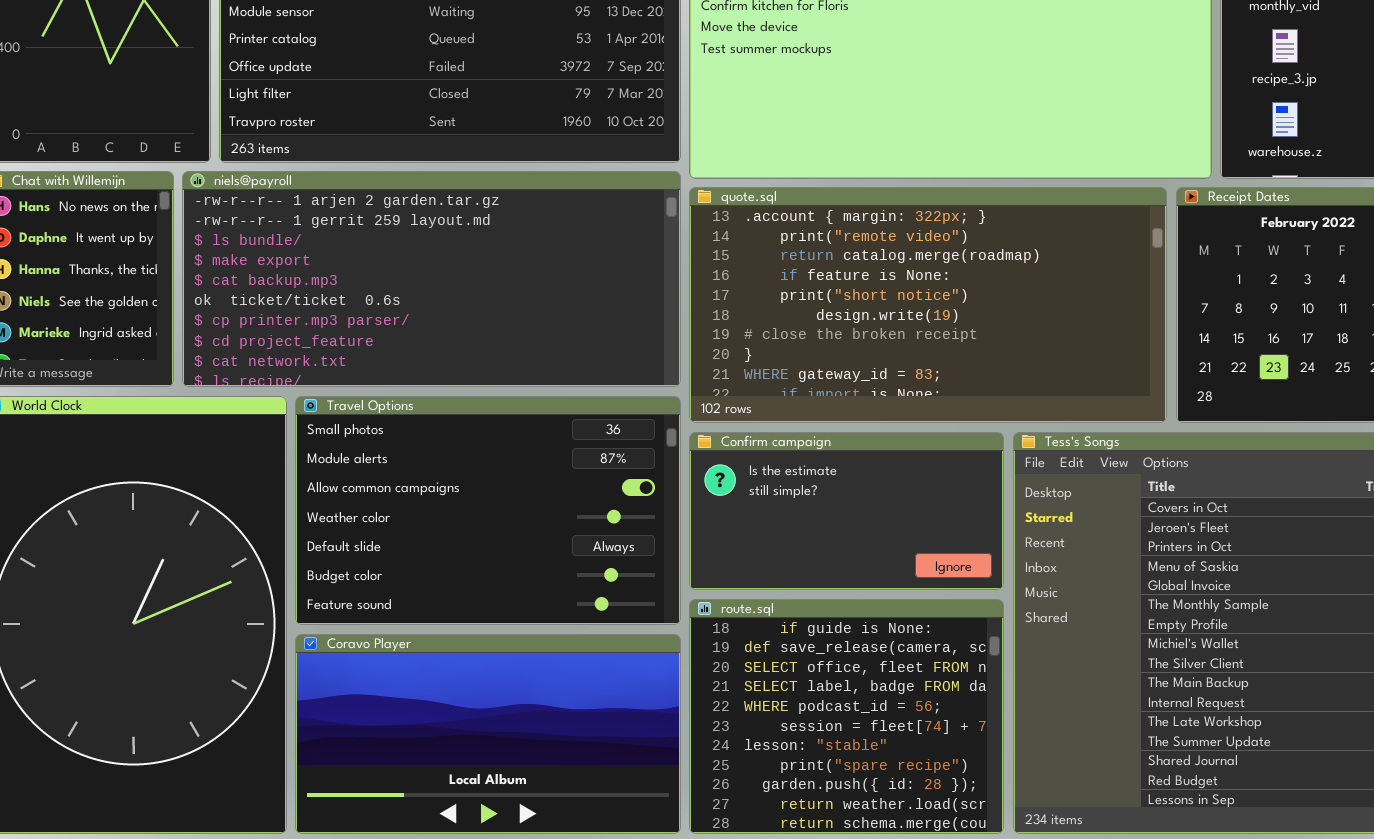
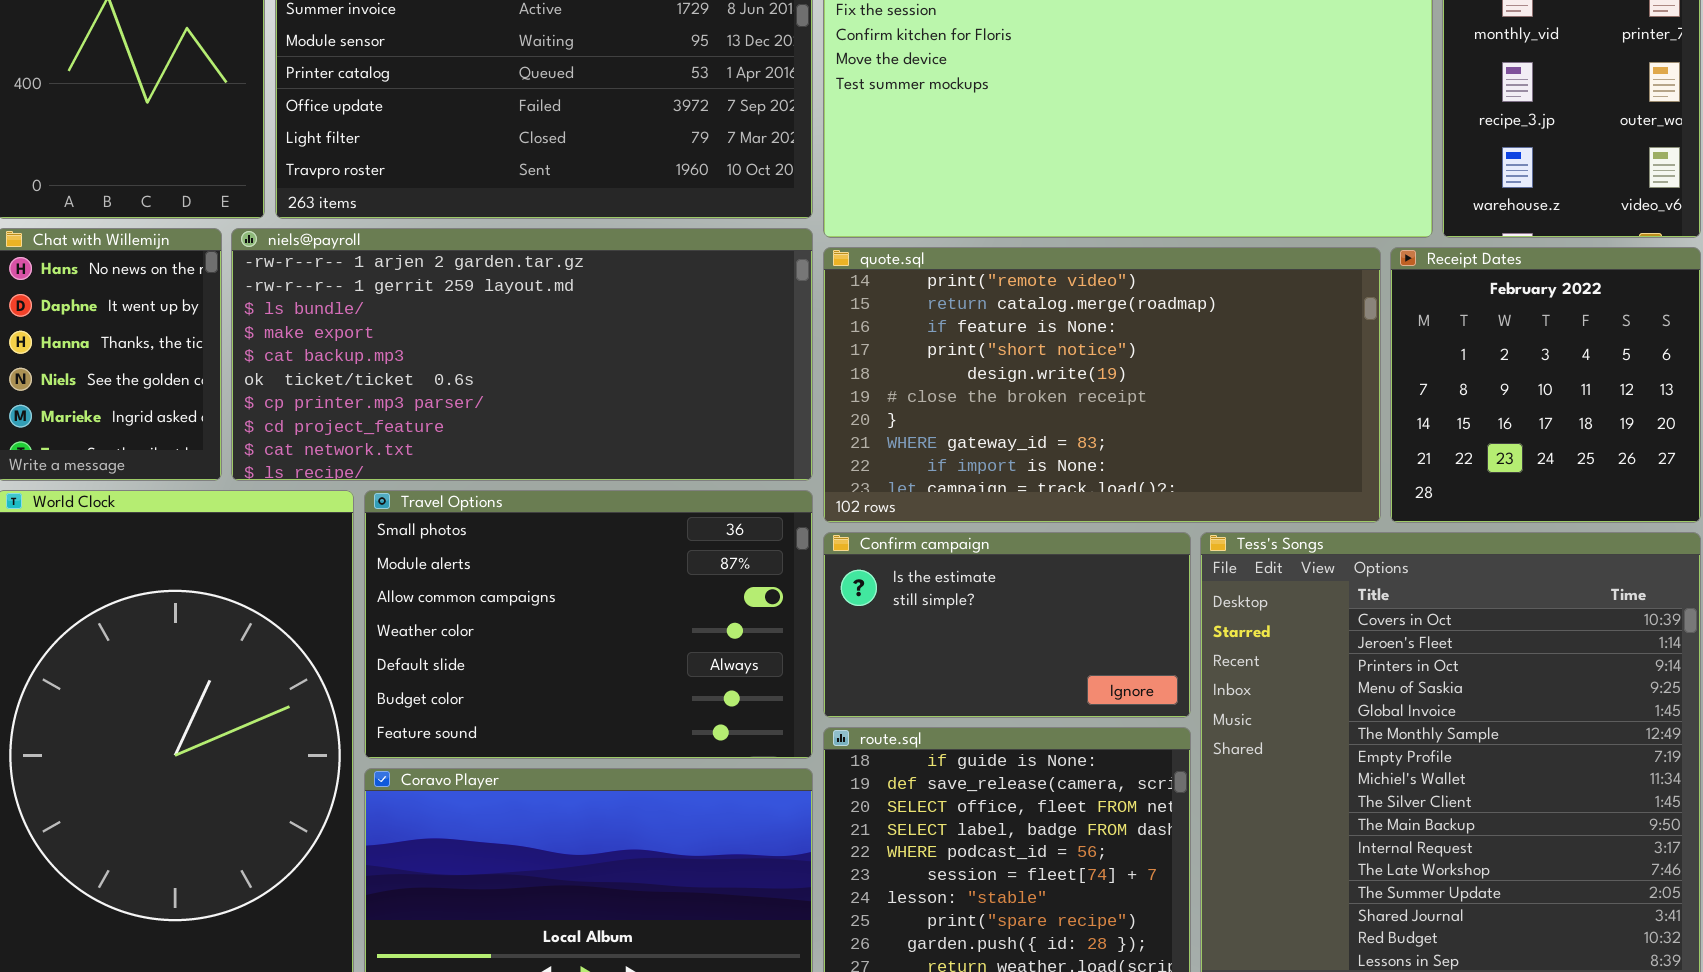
quote.sql: [689,187,1167,423] -> [823,247,1381,523], scrolled down 1 row

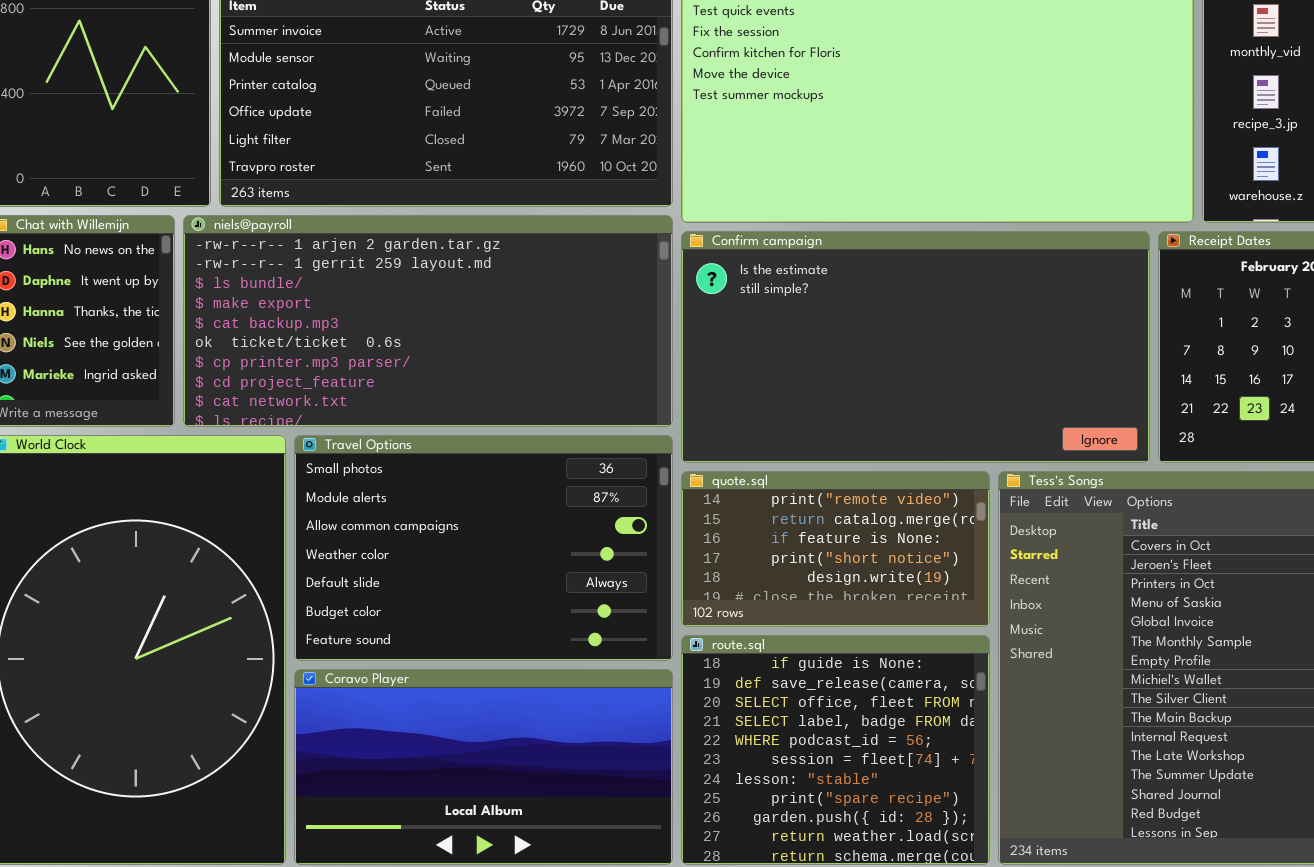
quote.sql: [823,247,1381,523] -> [681,471,990,627], moved, resized
Confirm campaign: [823,532,1191,718] -> [681,231,1150,463], moved, resized

